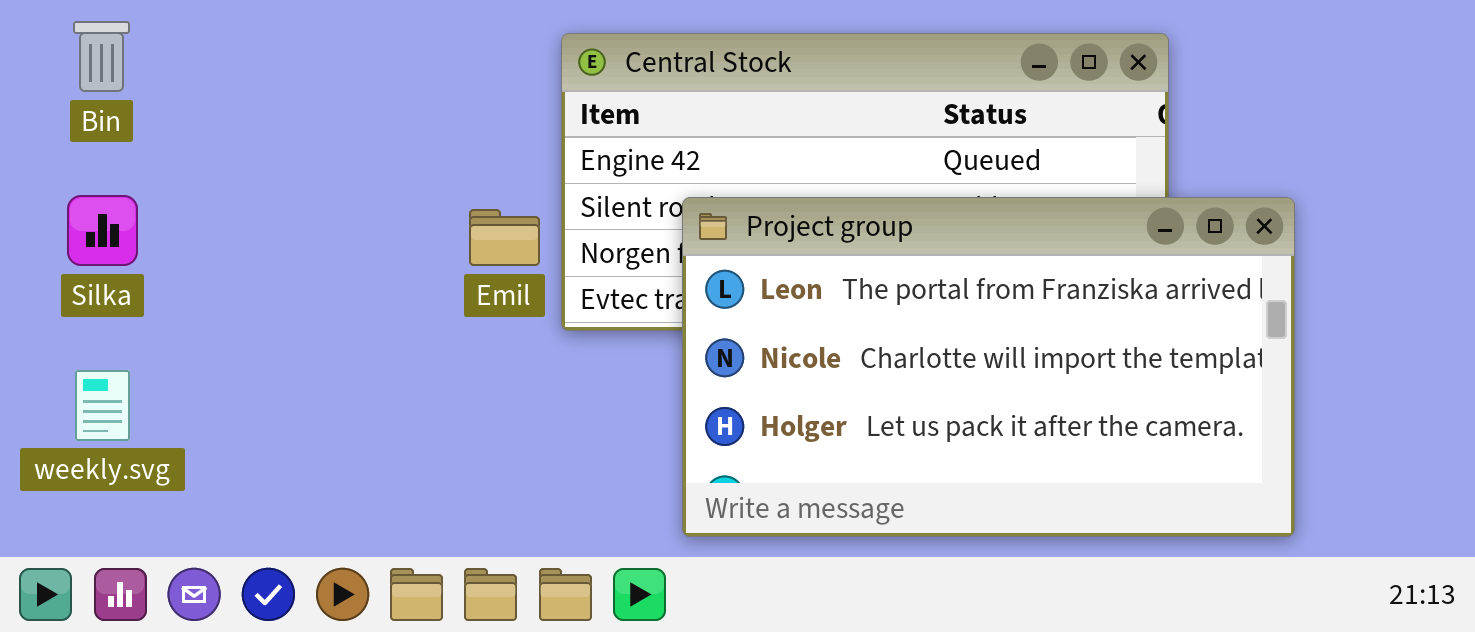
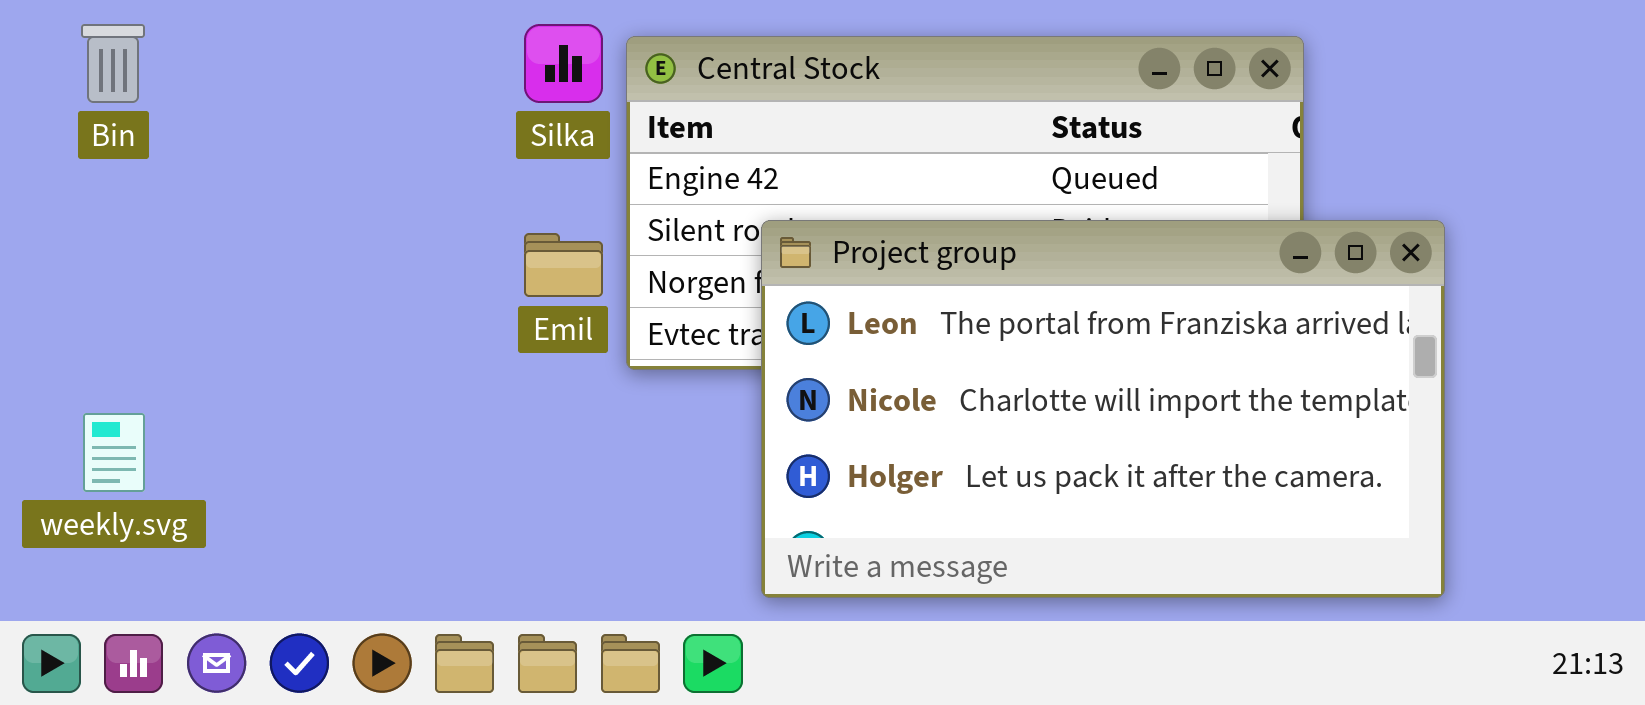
Silka: [67,195,138,266] -> [524,24,603,103], moved

